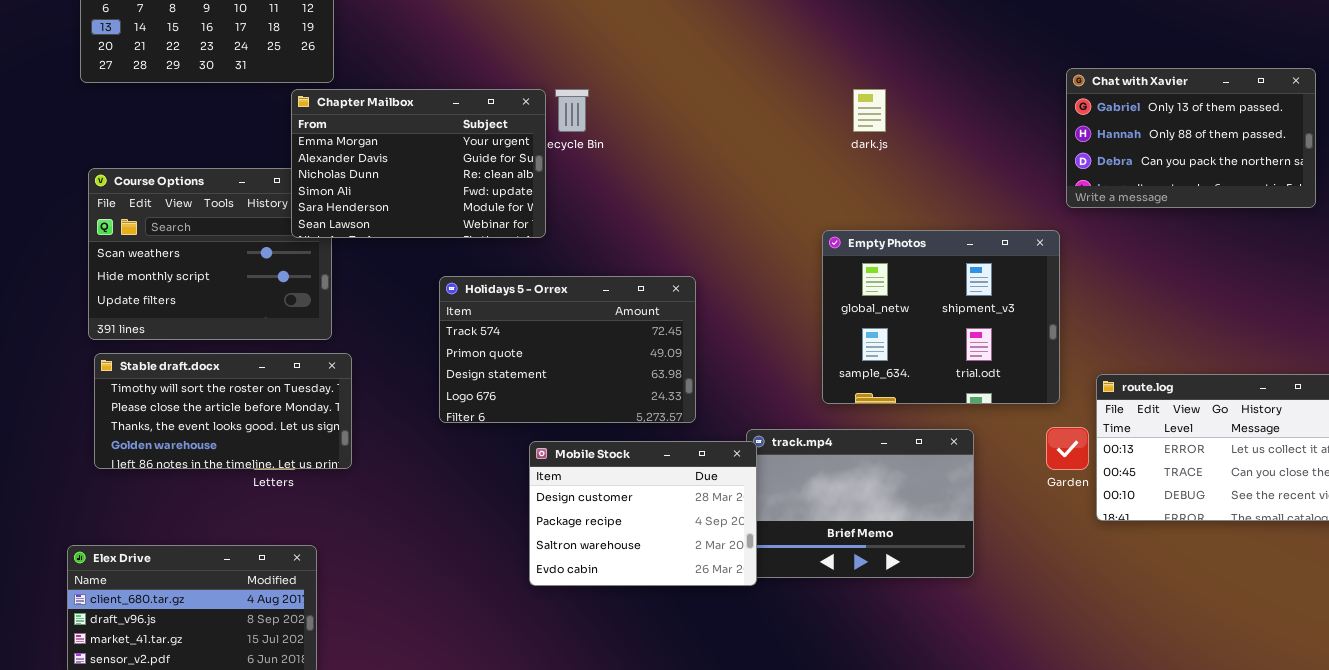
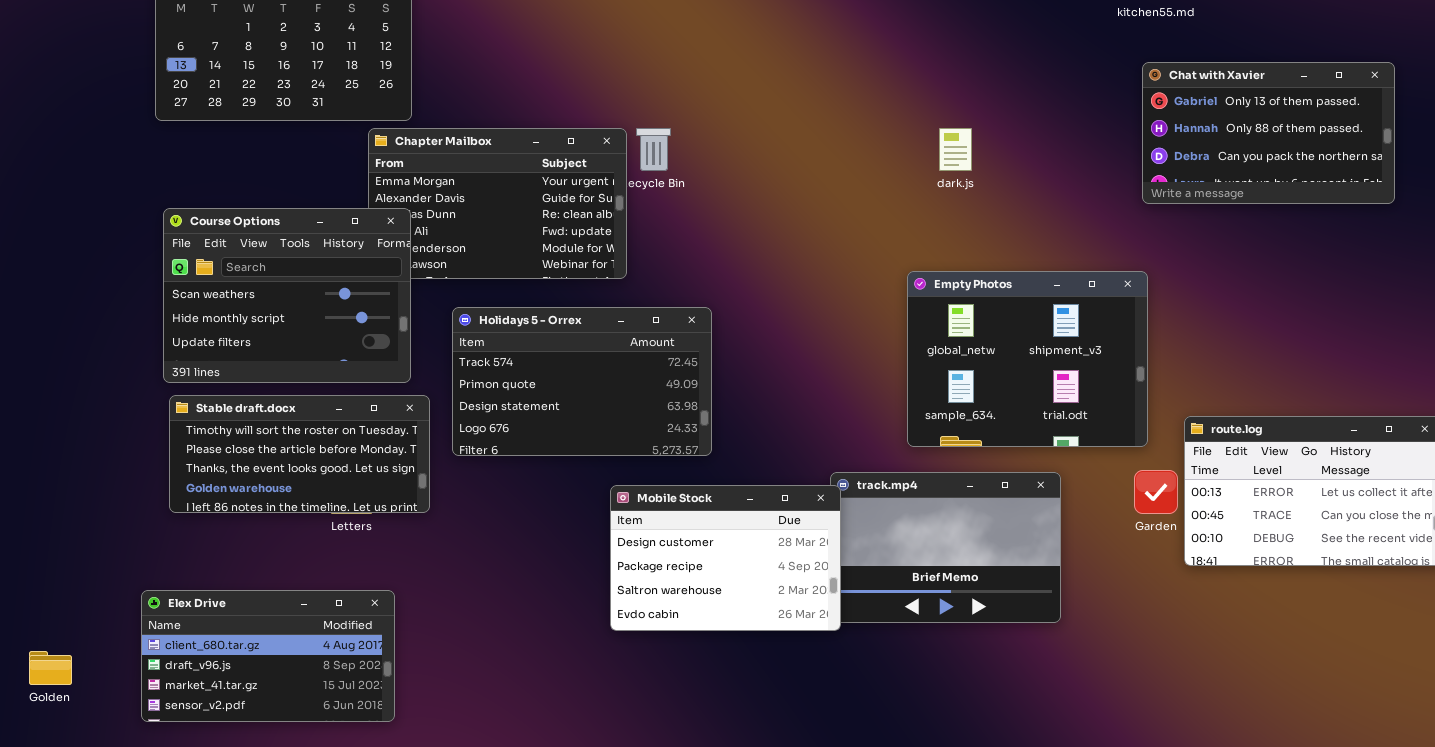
Chat with Xavier: [1066,68,1316,208] -> [1142,62,1395,204], moved
Course Options: [88,168,332,340] -> [163,208,411,383], raised
Holidays 5 - Orrex: [439,276,696,423] -> [452,307,712,456], moved

